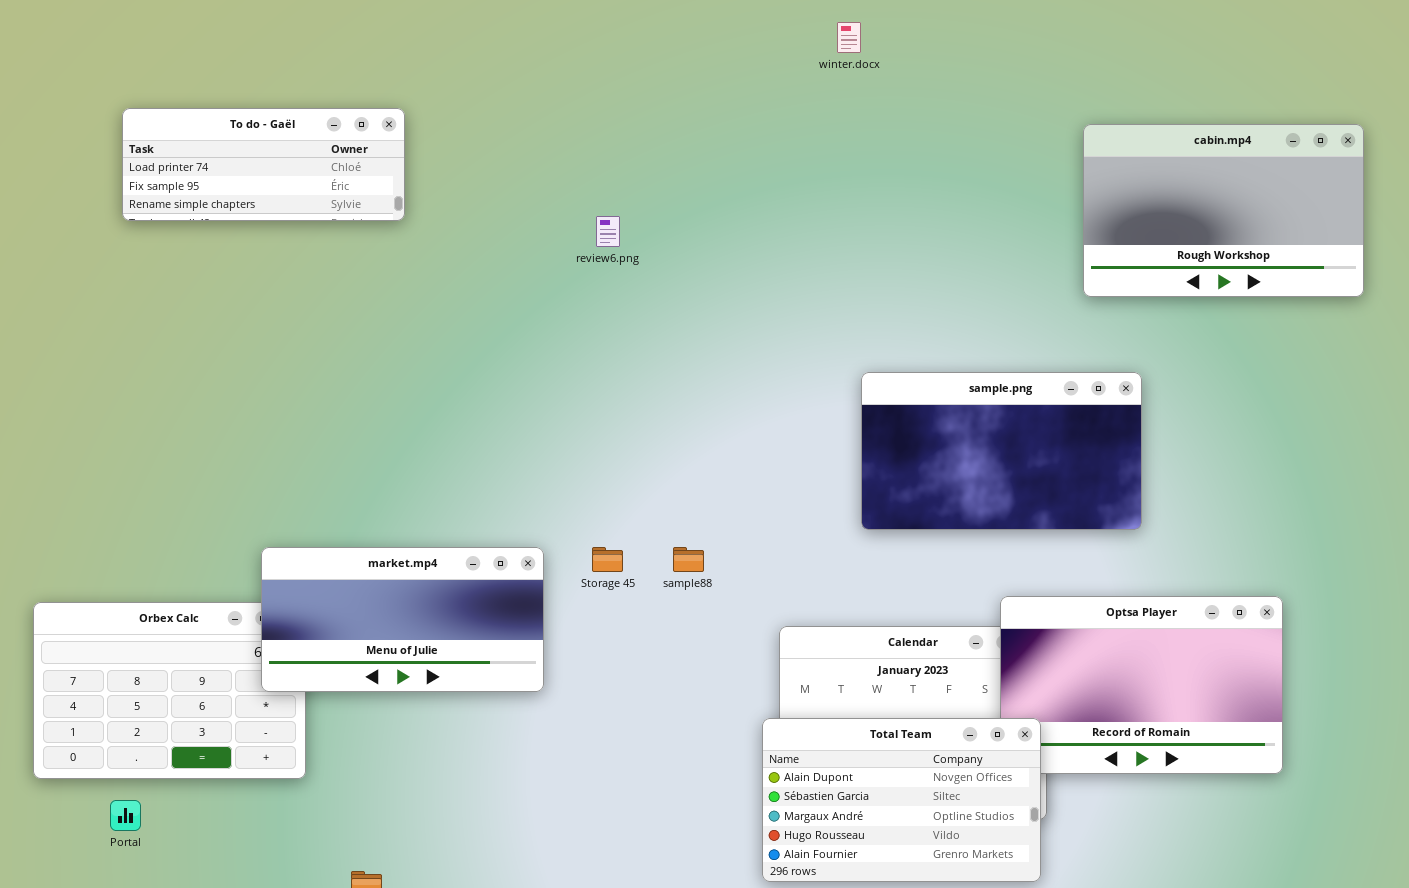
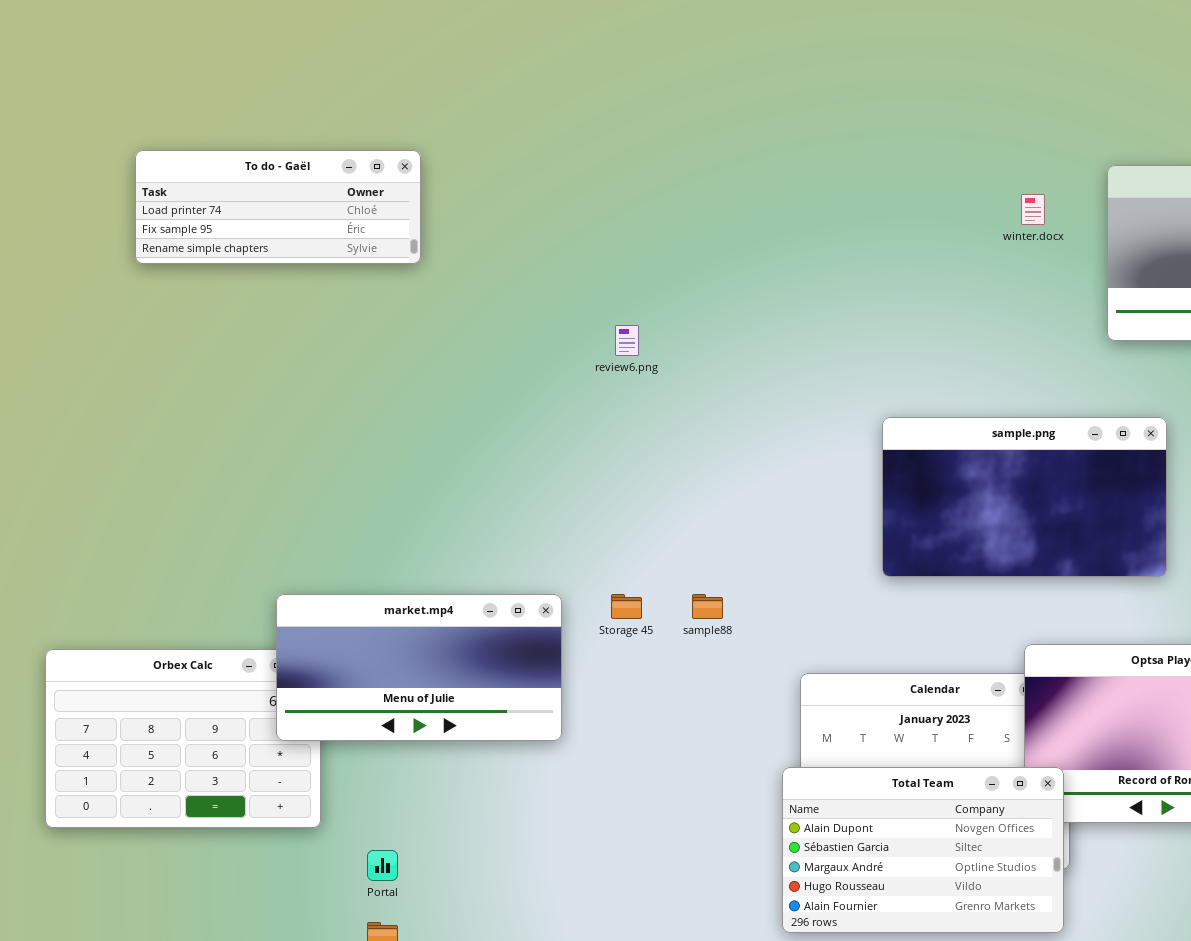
winter.docx: [837,22,861,53] -> [1021,194,1045,225], moved
review6.png: [596,216,620,247] -> [615,325,639,356], moved
Portal: [110,800,141,831] -> [367,850,398,881], moved

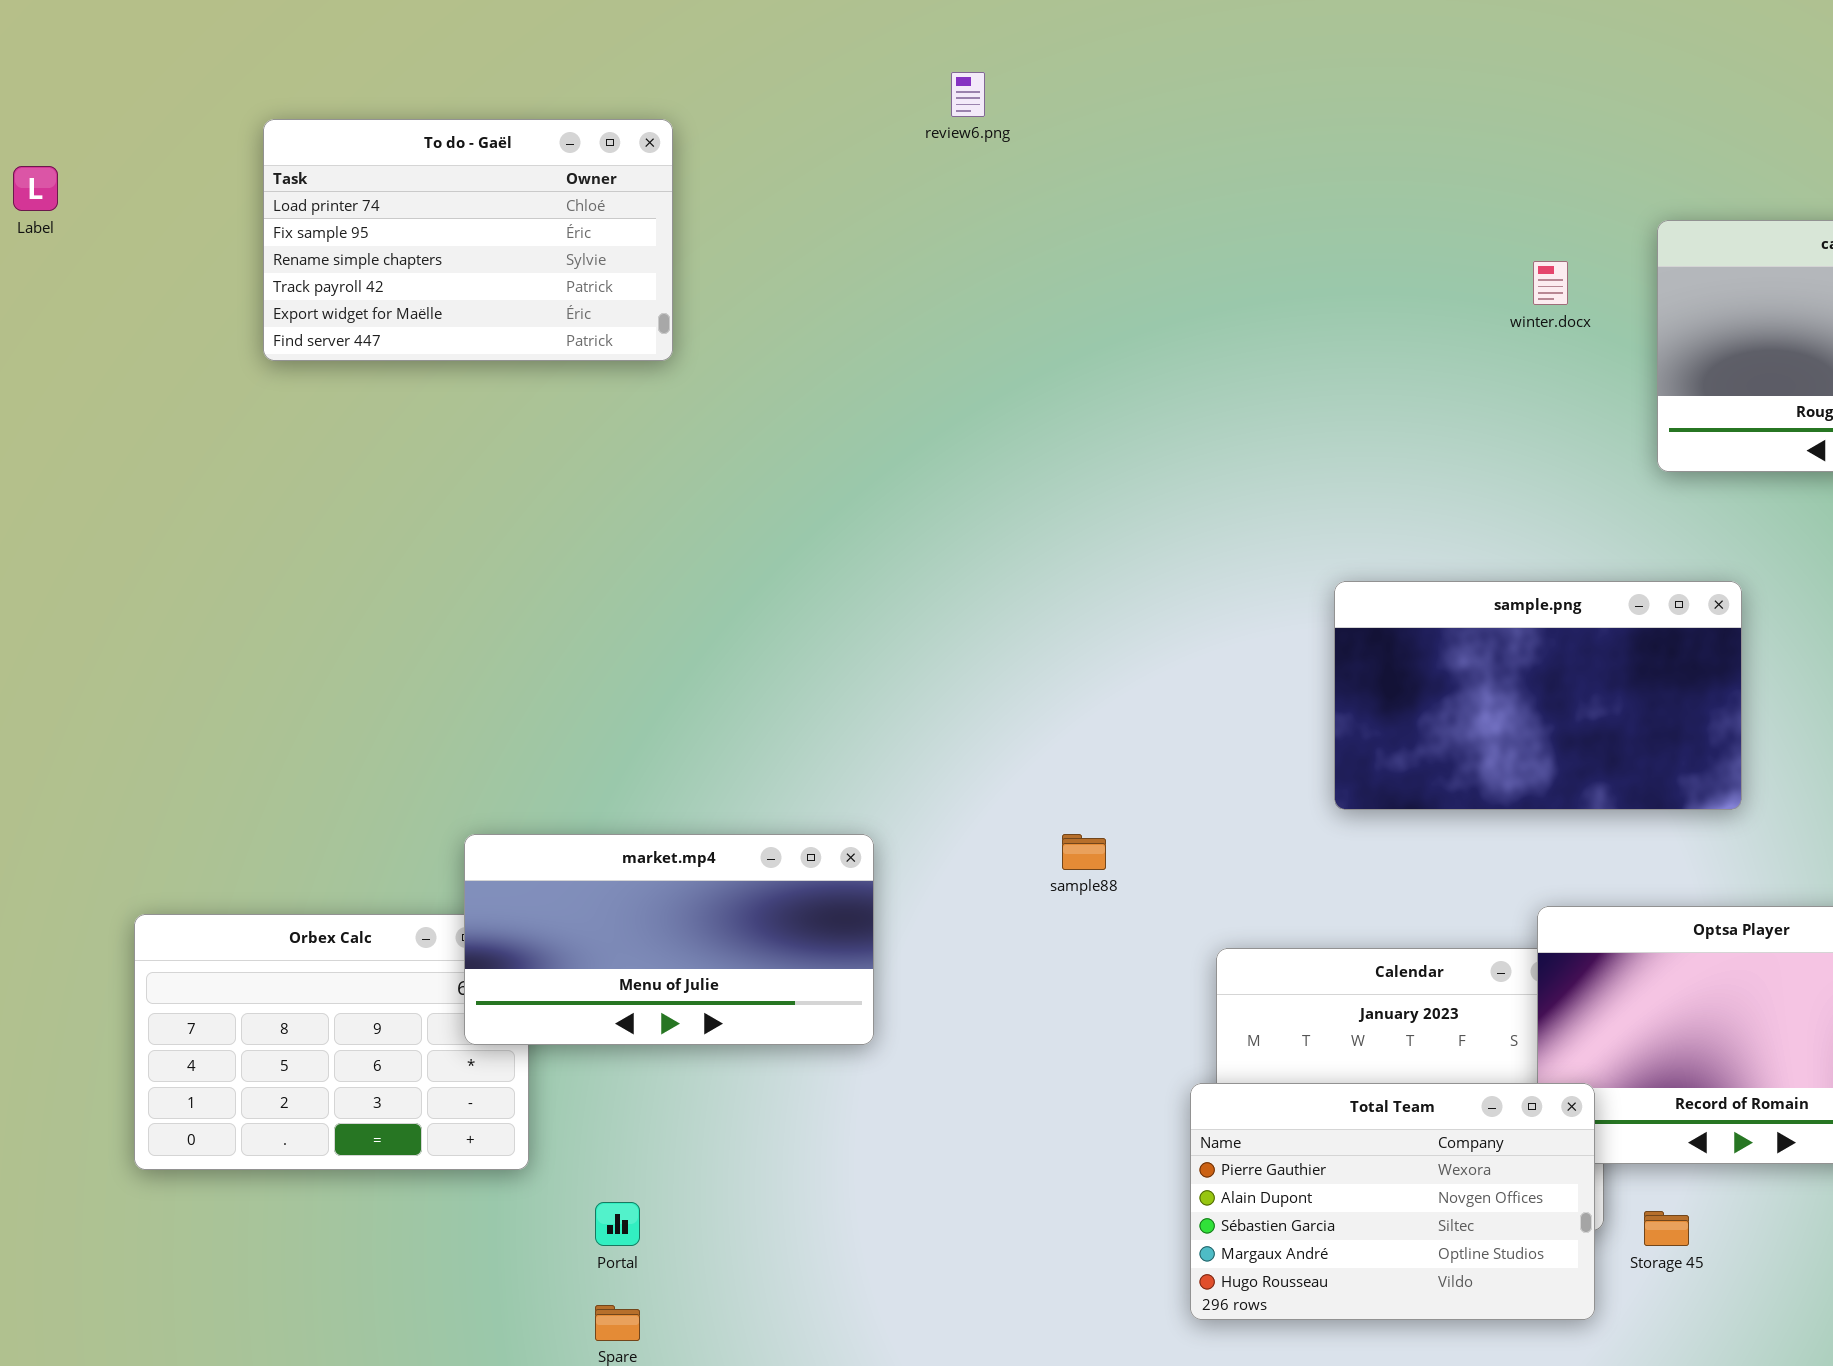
To do - Gaël: [135,150,421,264] -> [263,119,673,361], resized
review6.png: [615,325,639,356] -> [951,72,985,117], moved
Storage 45: [611,594,642,619] -> [1644,1211,1689,1246], moved
Total Team: [782,767,1064,933] -> [1190,1083,1595,1320], scrolled up 1 row

